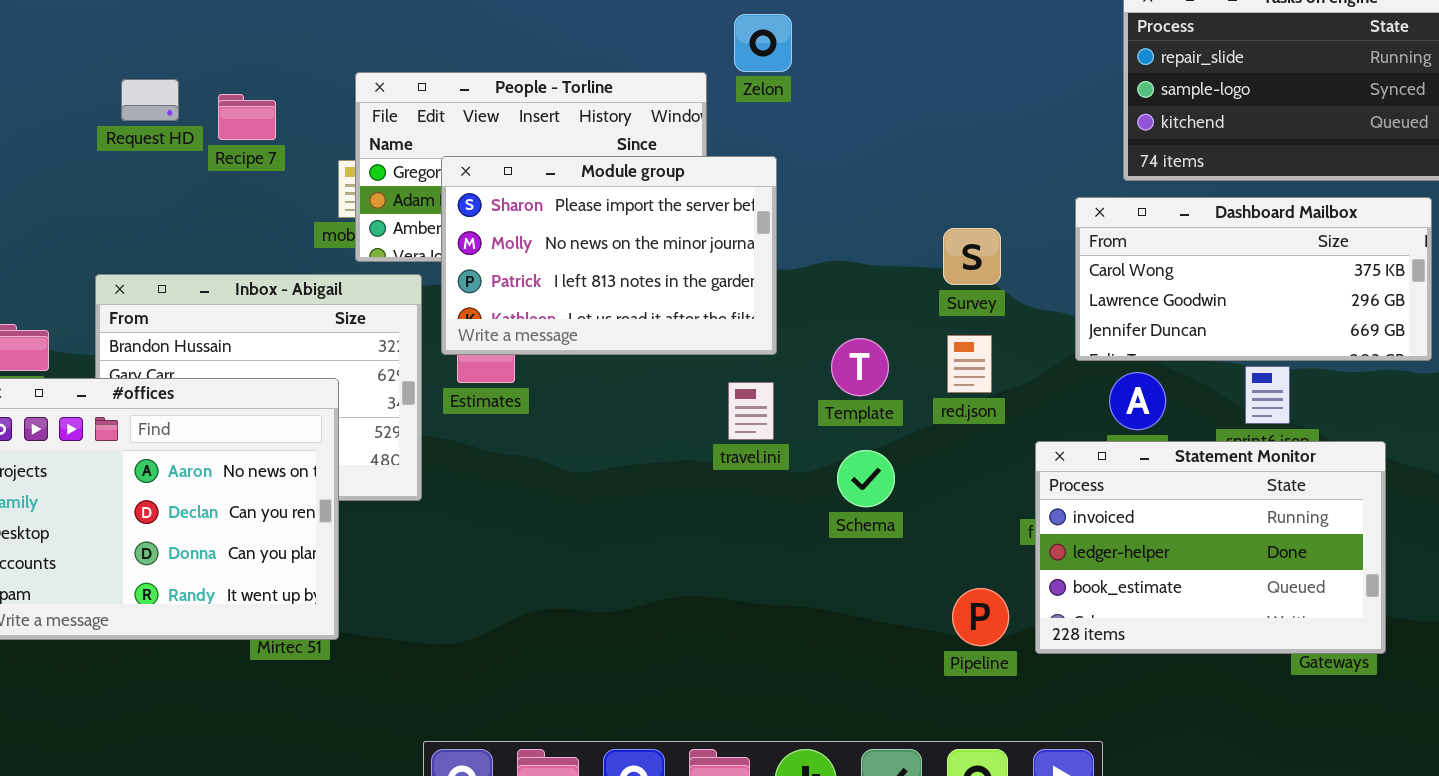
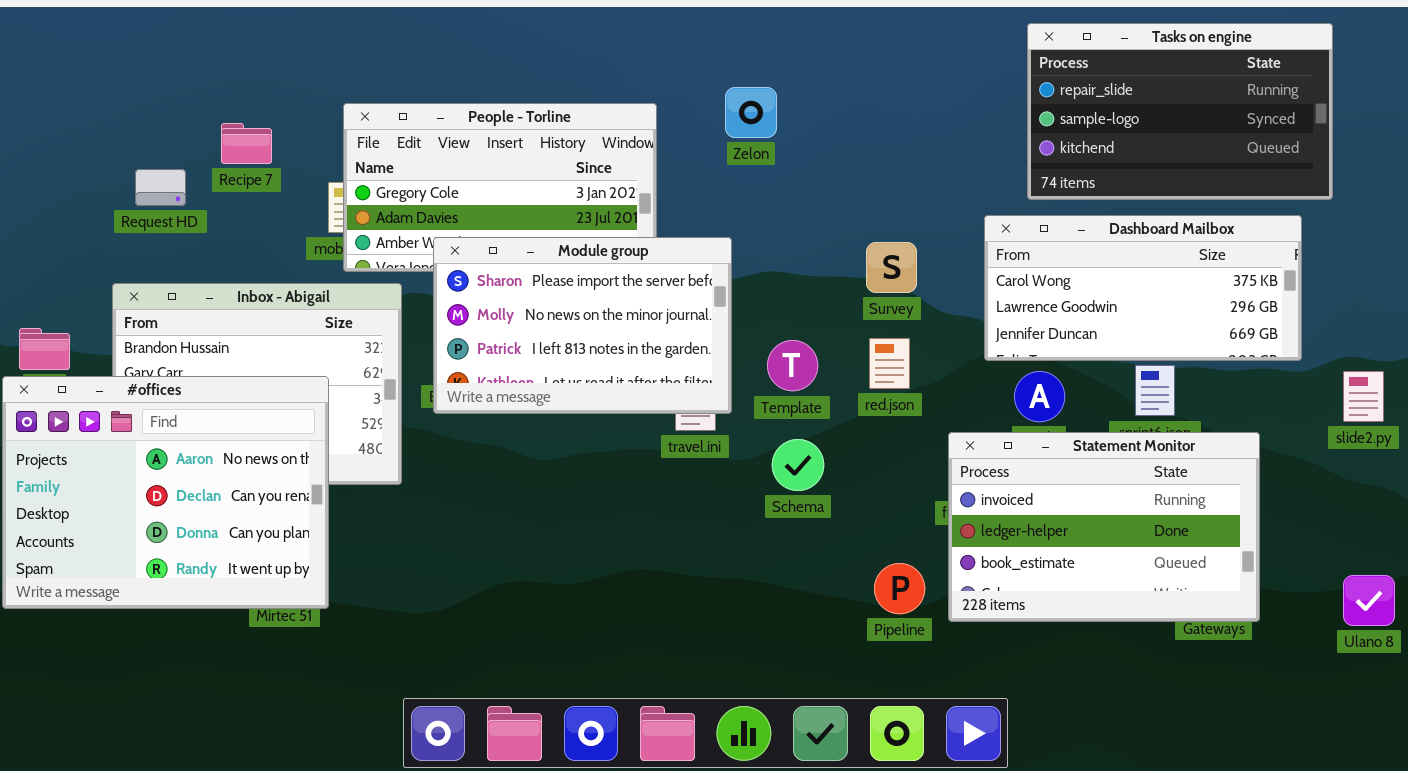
Zelon: [734,14,792,72] -> [725,87,777,138], moved
Request HD: [121,79,179,121] -> [135,169,186,206], moved
Module group: [441,156,777,355] -> [433,237,732,414], moved

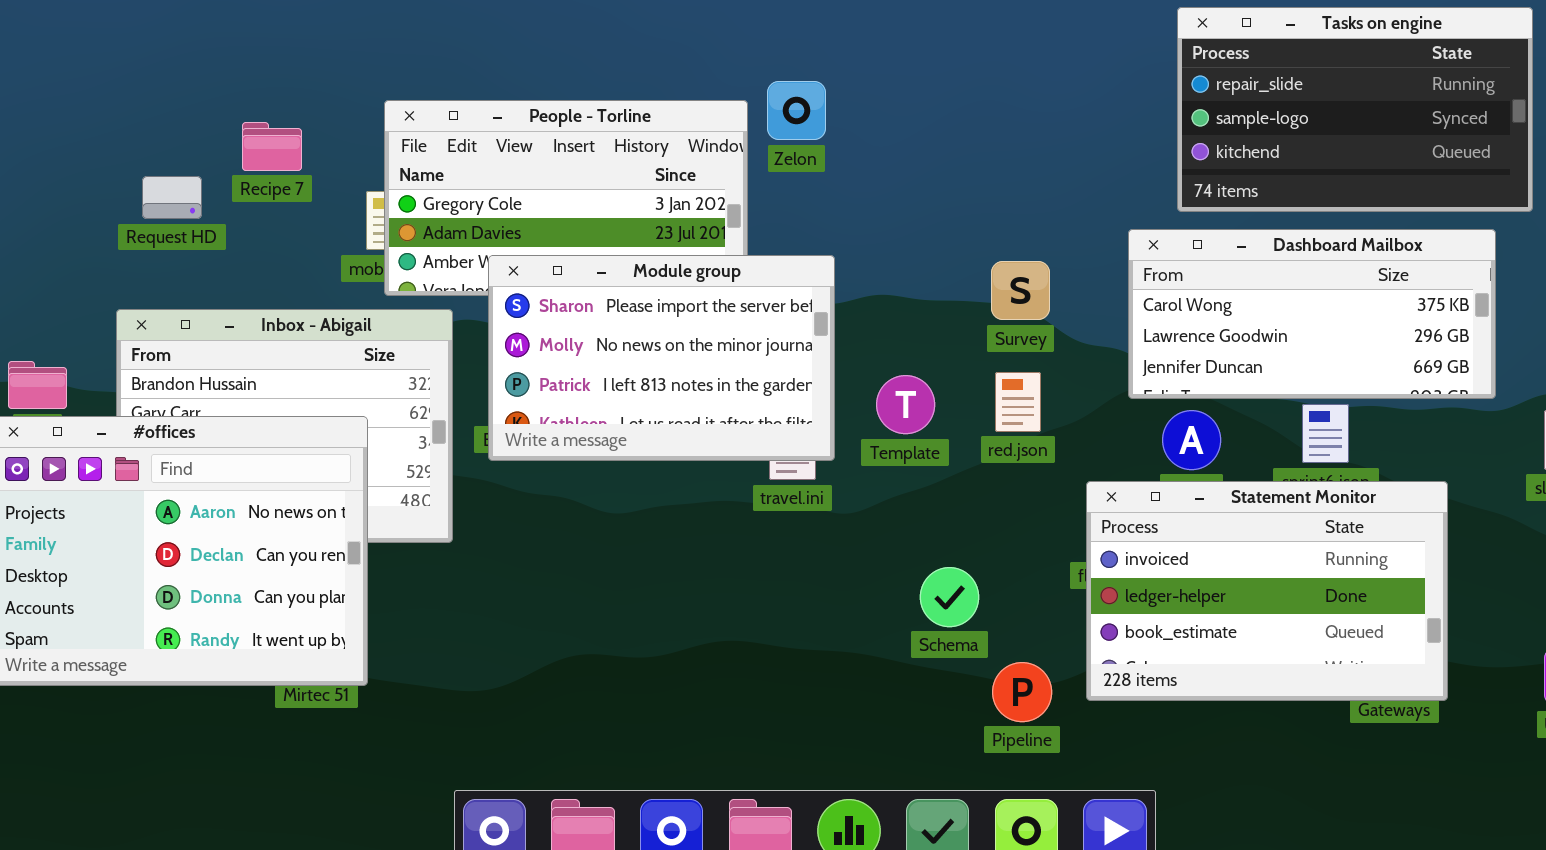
Zelon: [725,87,777,138] -> [767,81,826,140], moved
Schema: [772,439,824,491] -> [920,567,979,627], moved
Pipeline: [874,563,925,614] -> [992,662,1052,722], moved

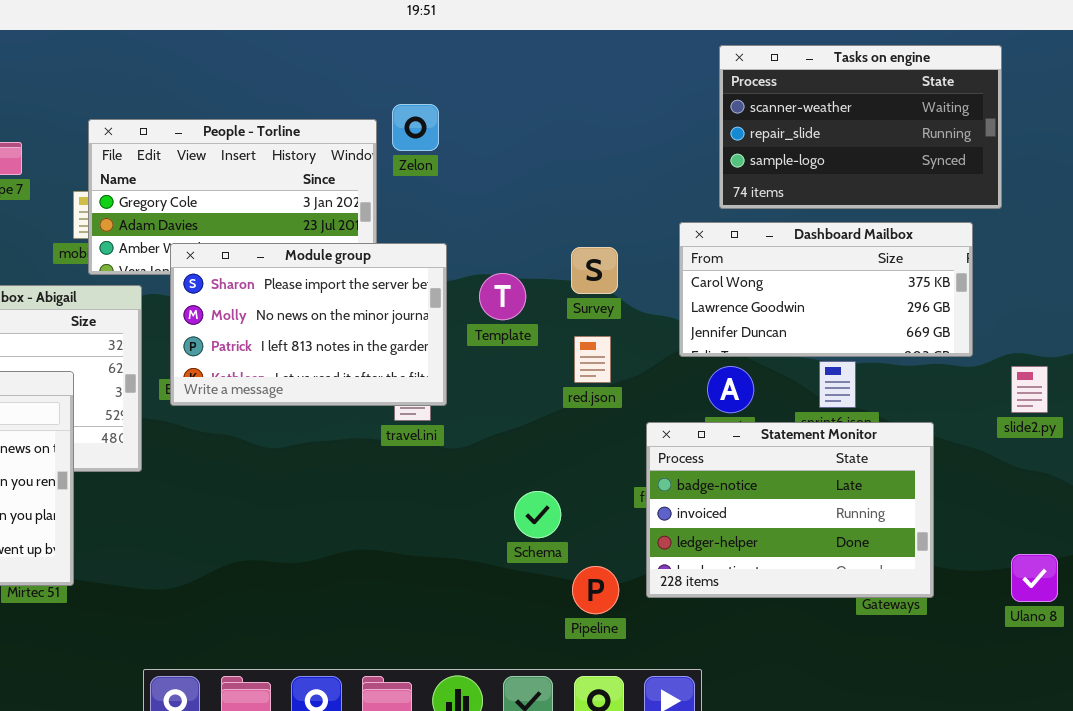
Tasks on engine: [1177,7,1533,212] -> [719,45,1002,209], scrolled up 1 row
Template: [876,375,935,434] -> [479,273,526,320], moved
Statement Monitor: [1086,481,1448,701] -> [646,422,934,598], scrolled up 1 row

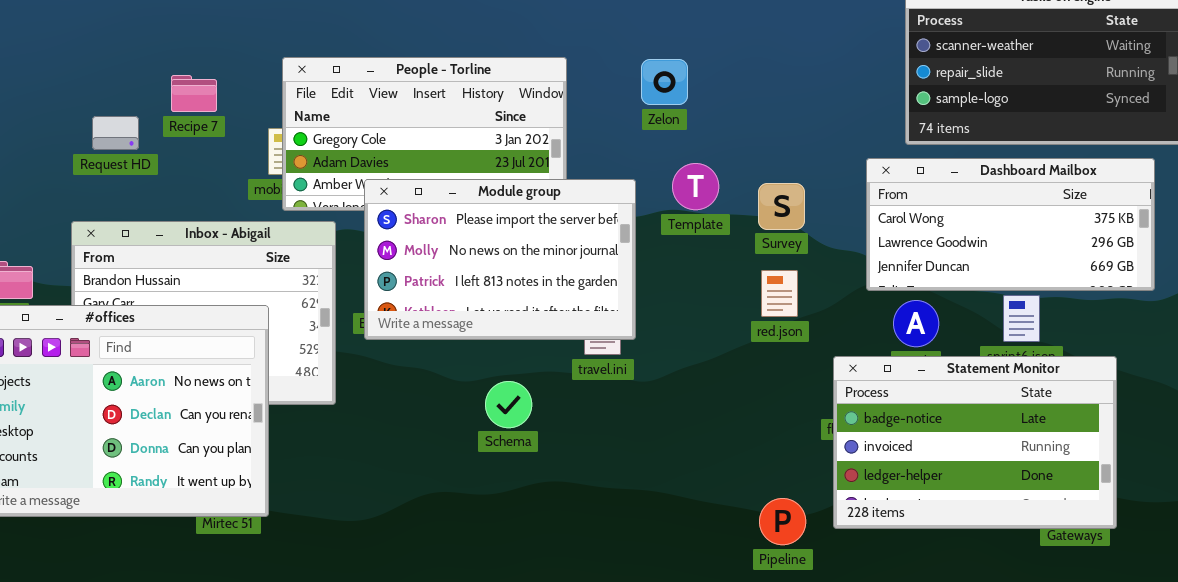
Zelon: [392,104,439,151] -> [641,59,688,105], moved
Template: [479,273,526,320] -> [672,163,719,210], moved
Schema: [514,491,561,538] -> [485,381,532,428], moved

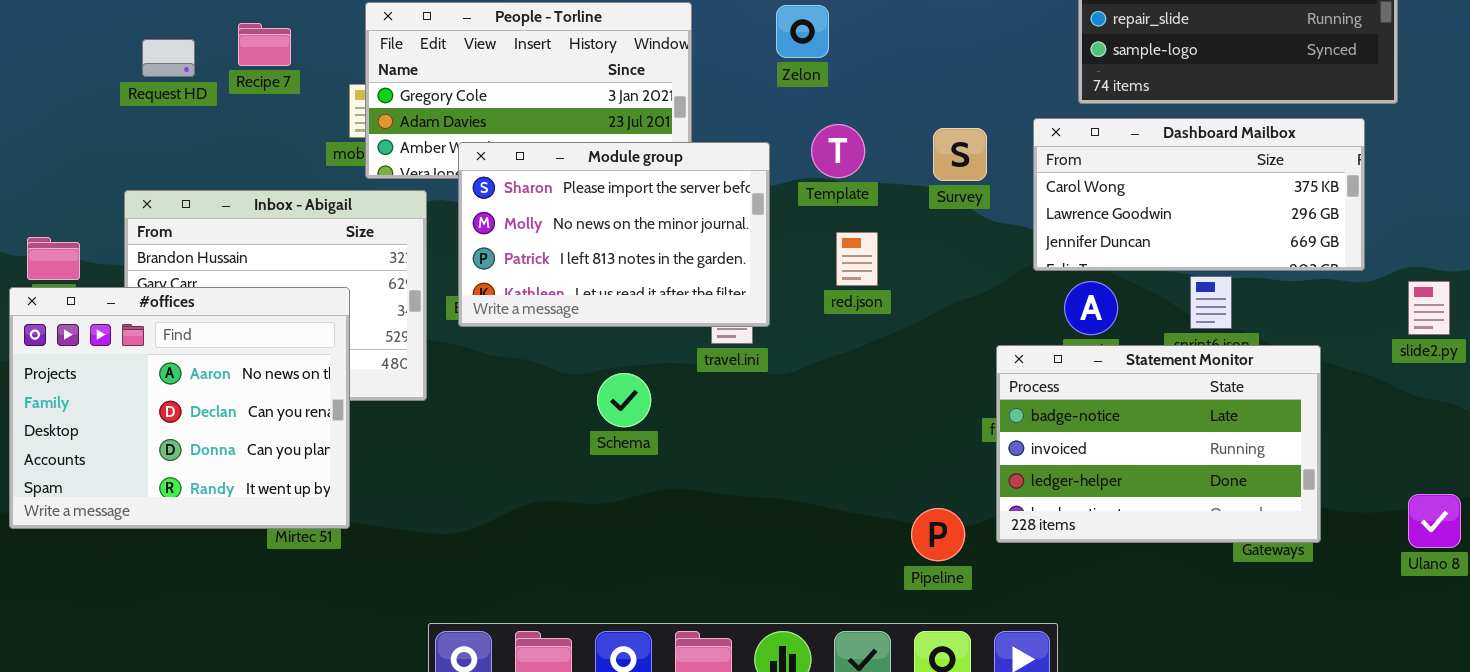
Request HD: [92,116,139,150] -> [142,39,195,77], moved
Survey: [758,183,805,230] -> [933,128,987,181], moved
red.json: [761,270,798,317] -> [836,232,878,286], moved

